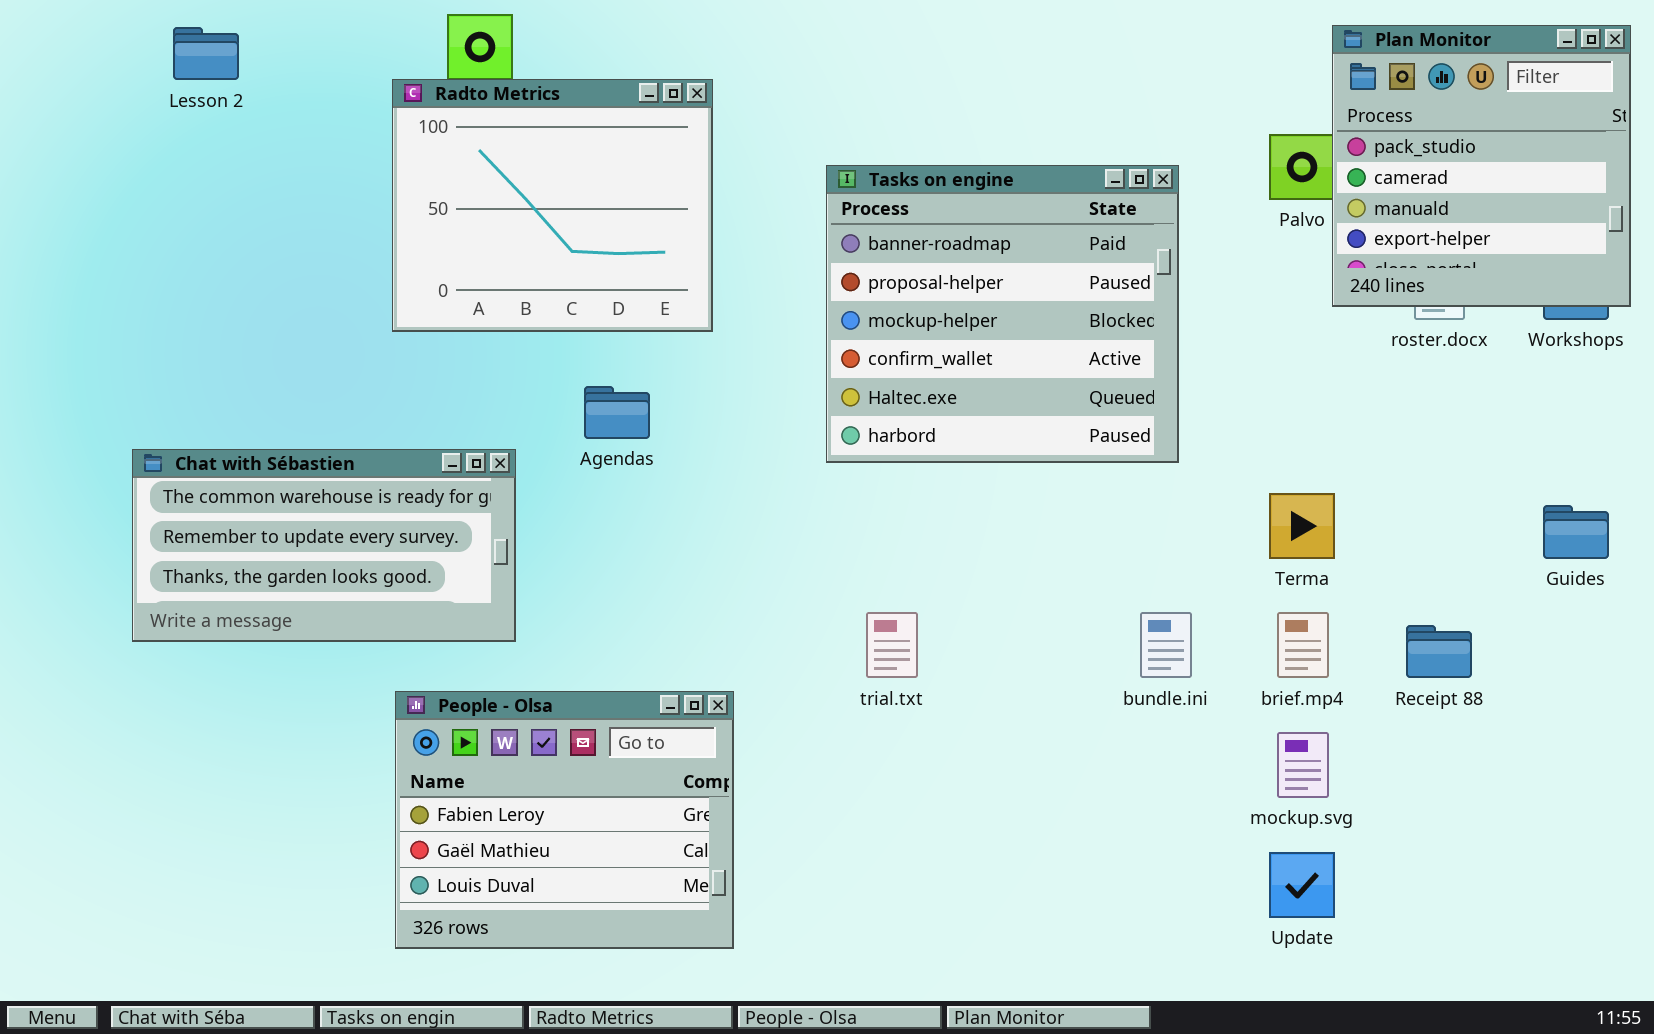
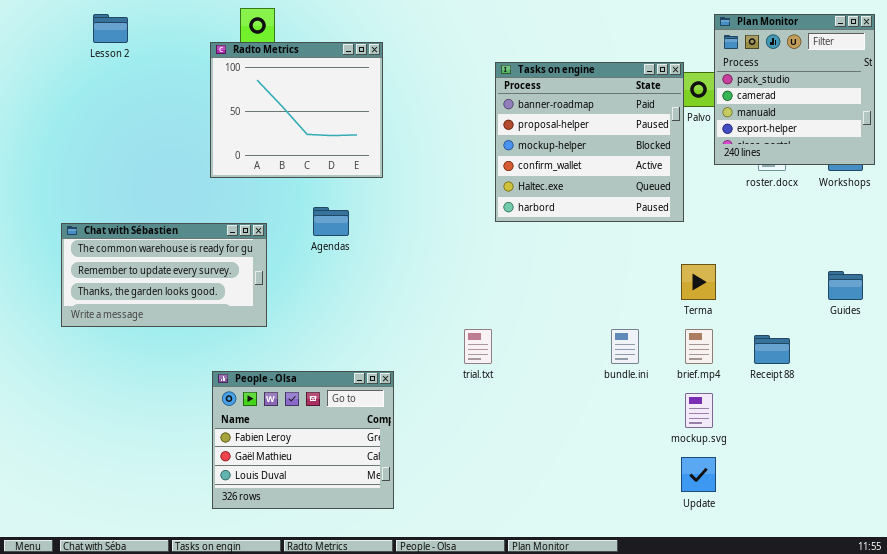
Tasks on engine: [826,165,1179,463] -> [495,62,684,222], moved
Chat with Sébastien: [132,449,516,642] -> [61,223,267,327], moved

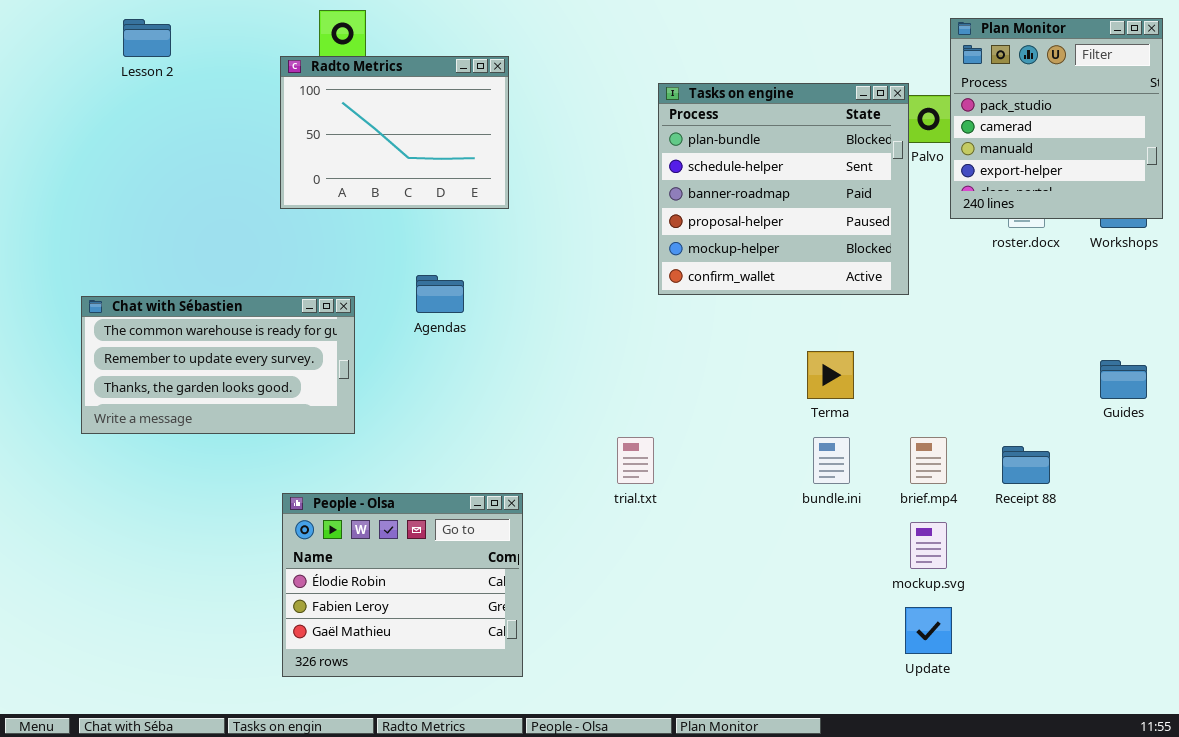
Radto Metrics: [210,42,383,178] -> [280,56,509,209], resized
Tasks on engine: [495,62,684,222] -> [658,83,909,295], scrolled up 2 rows
Terma: [681,264,716,300] -> [807,351,854,399], moved
People - Olsa: [212,371,394,509] -> [282,493,523,677], scrolled up 1 row

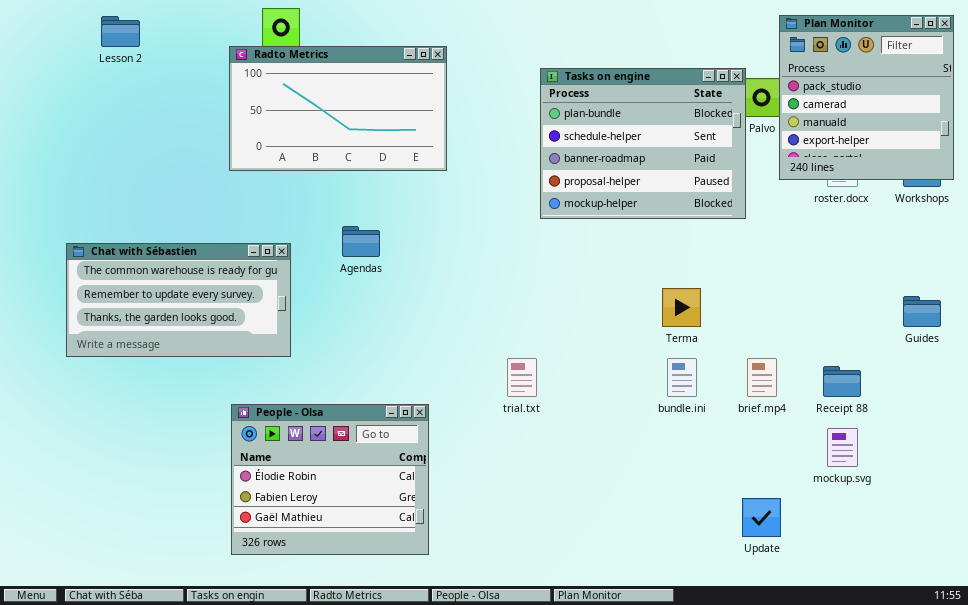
Radto Metrics: [280,56,509,209] -> [229,46,447,171], resized
Tasks on engine: [658,83,909,295] -> [540,68,746,219], resized
mockup.svg: [910,522,947,569] -> [827,428,858,467], moved

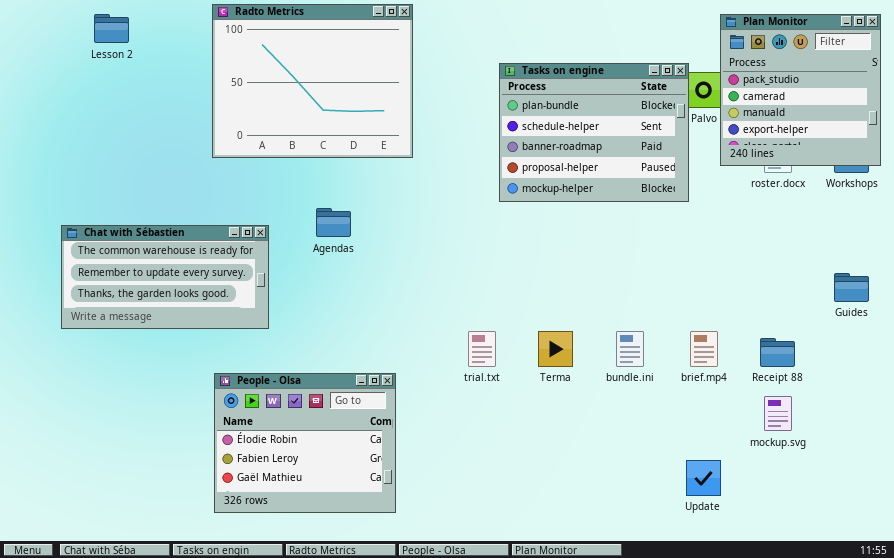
Radto Metrics: [229,46,447,171] -> [212,4,413,158], resized
Terma: [662,288,701,327] -> [538,331,573,367], moved

